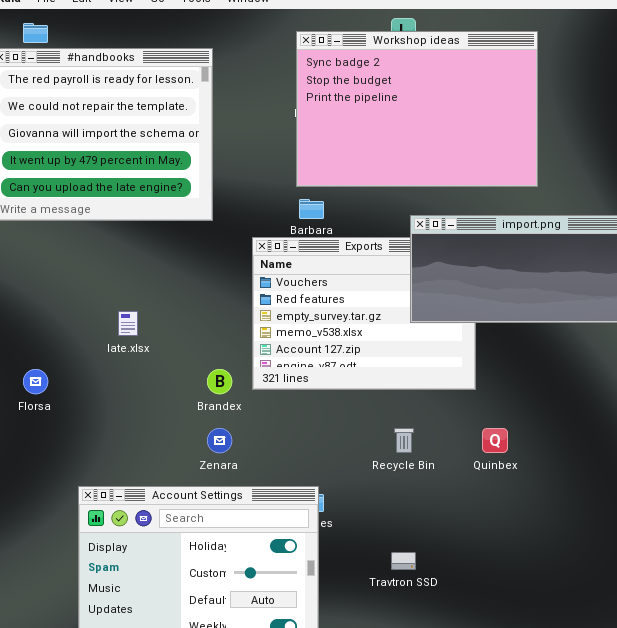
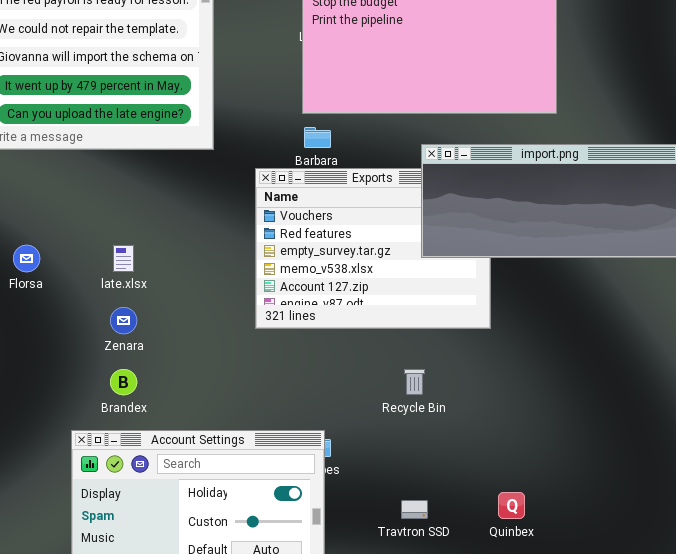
Florsa: [23,369,48,394] -> [13,245,40,272], moved
Brandex: [207,369,232,394] -> [110,369,137,395], moved
Zenara: [207,428,232,453] -> [110,307,137,334], moved
Quinbex: [482,428,508,453] -> [498,492,525,519], moved

